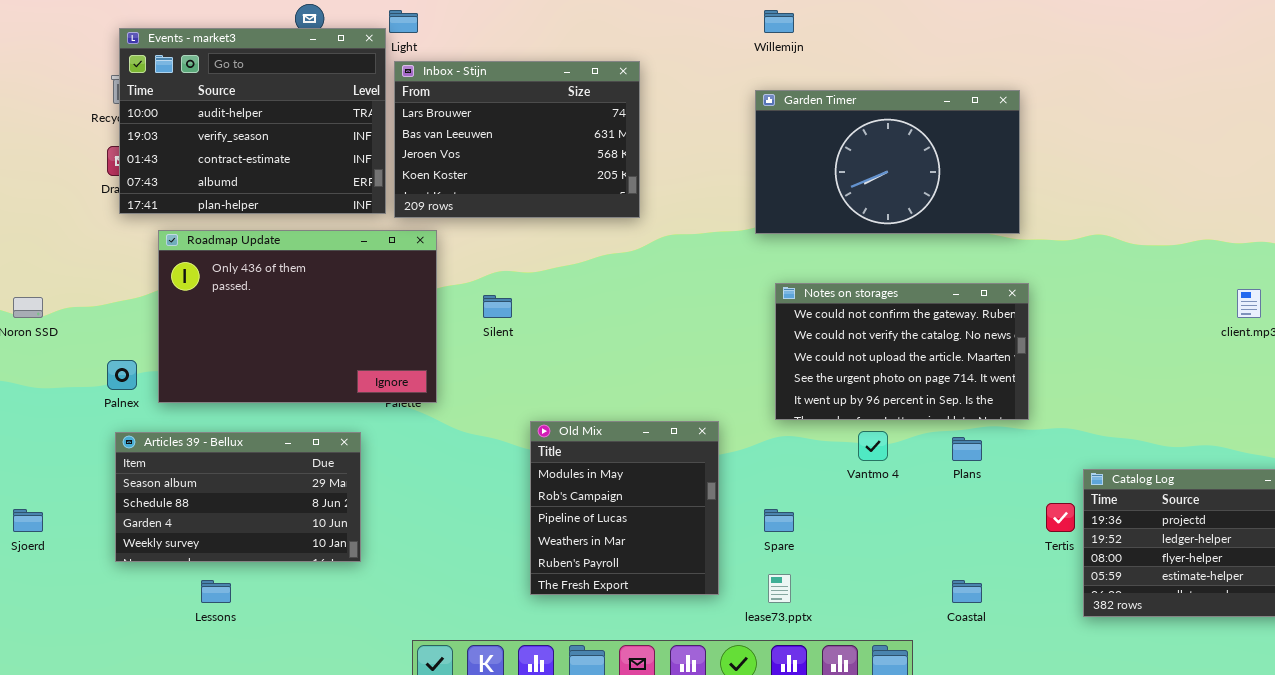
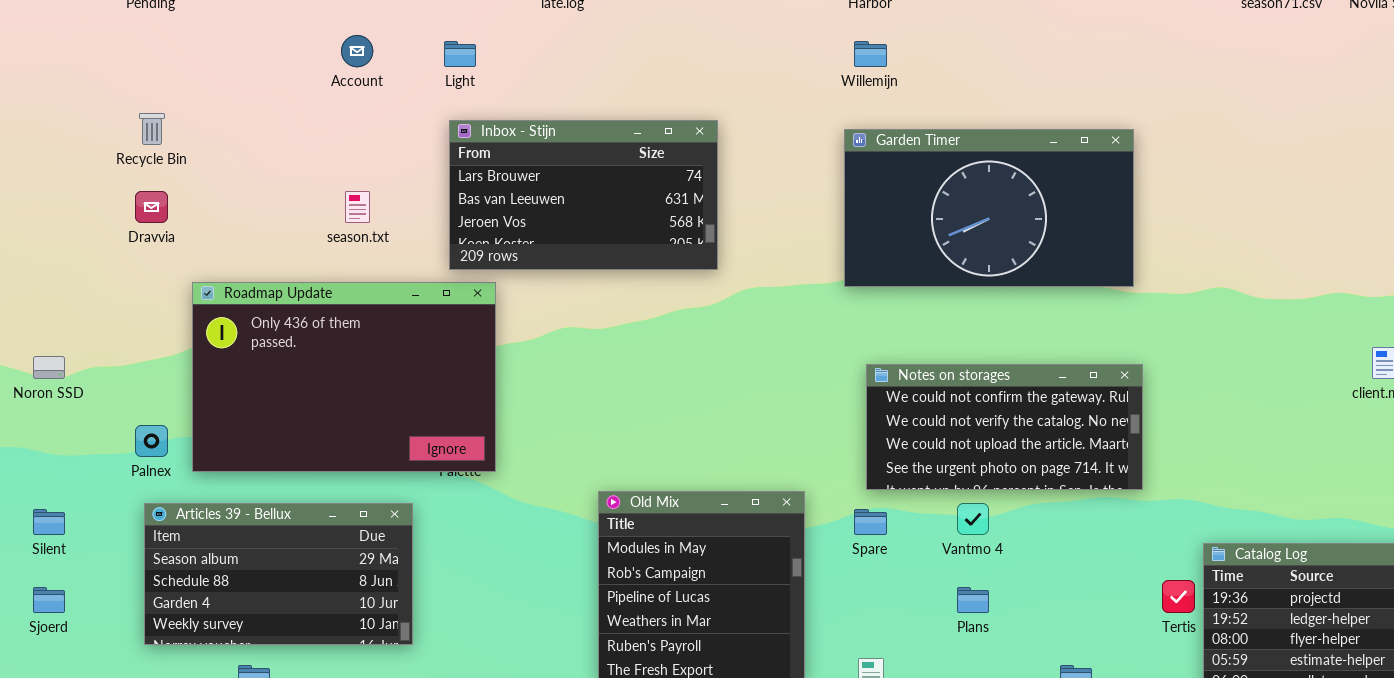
Events - market3: [119,28,386,214] -> none, closed
Inbox - Stijn: [394,61,640,218] -> [449,120,718,270], resized
Notes on storages: [775,283,1029,420] -> [866,364,1143,490], resized
Silent: [483,295,512,318] -> [33,509,65,535], moved
Plans: [952,437,982,461] -> [957,587,989,613], moved
Spare: [764,509,794,532] -> [854,509,887,535], moved

